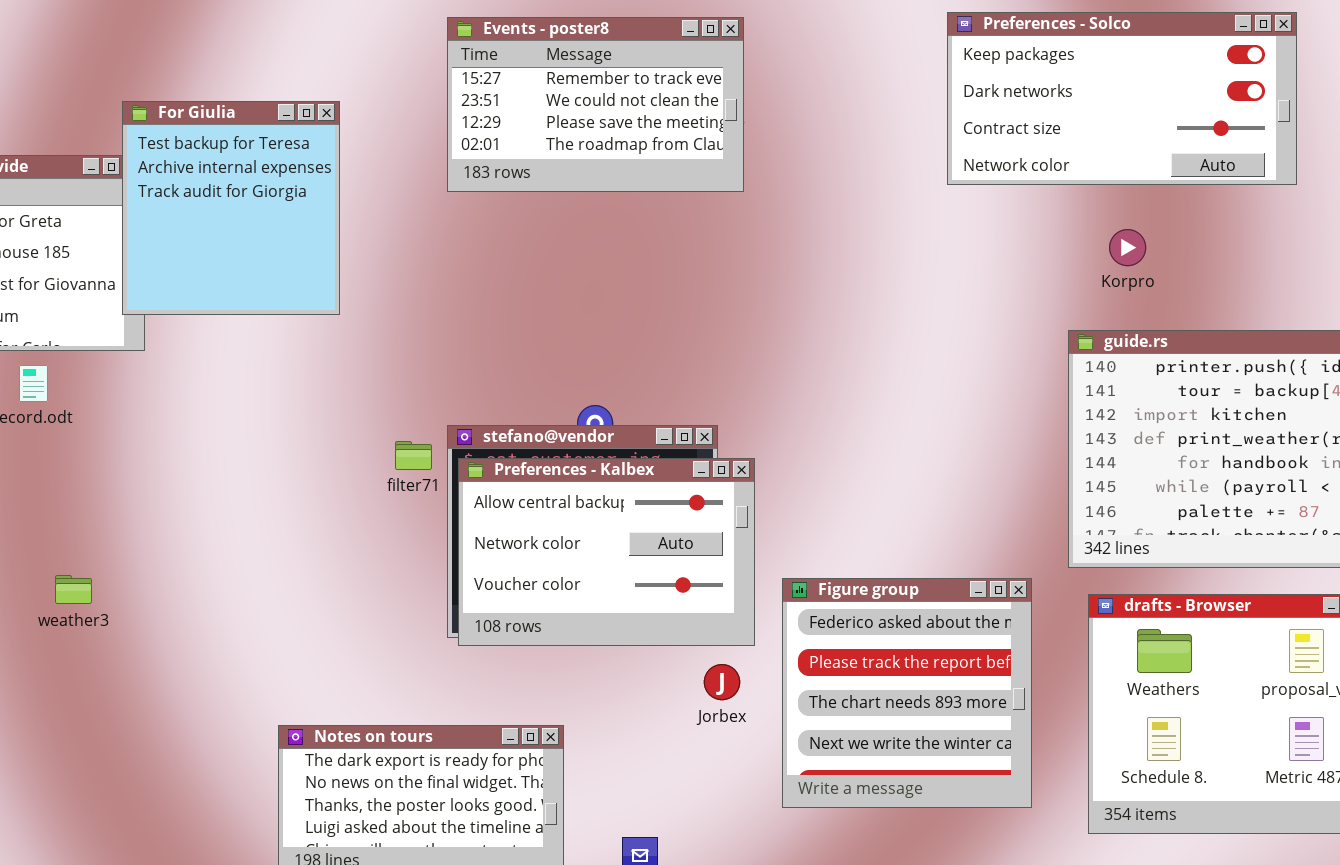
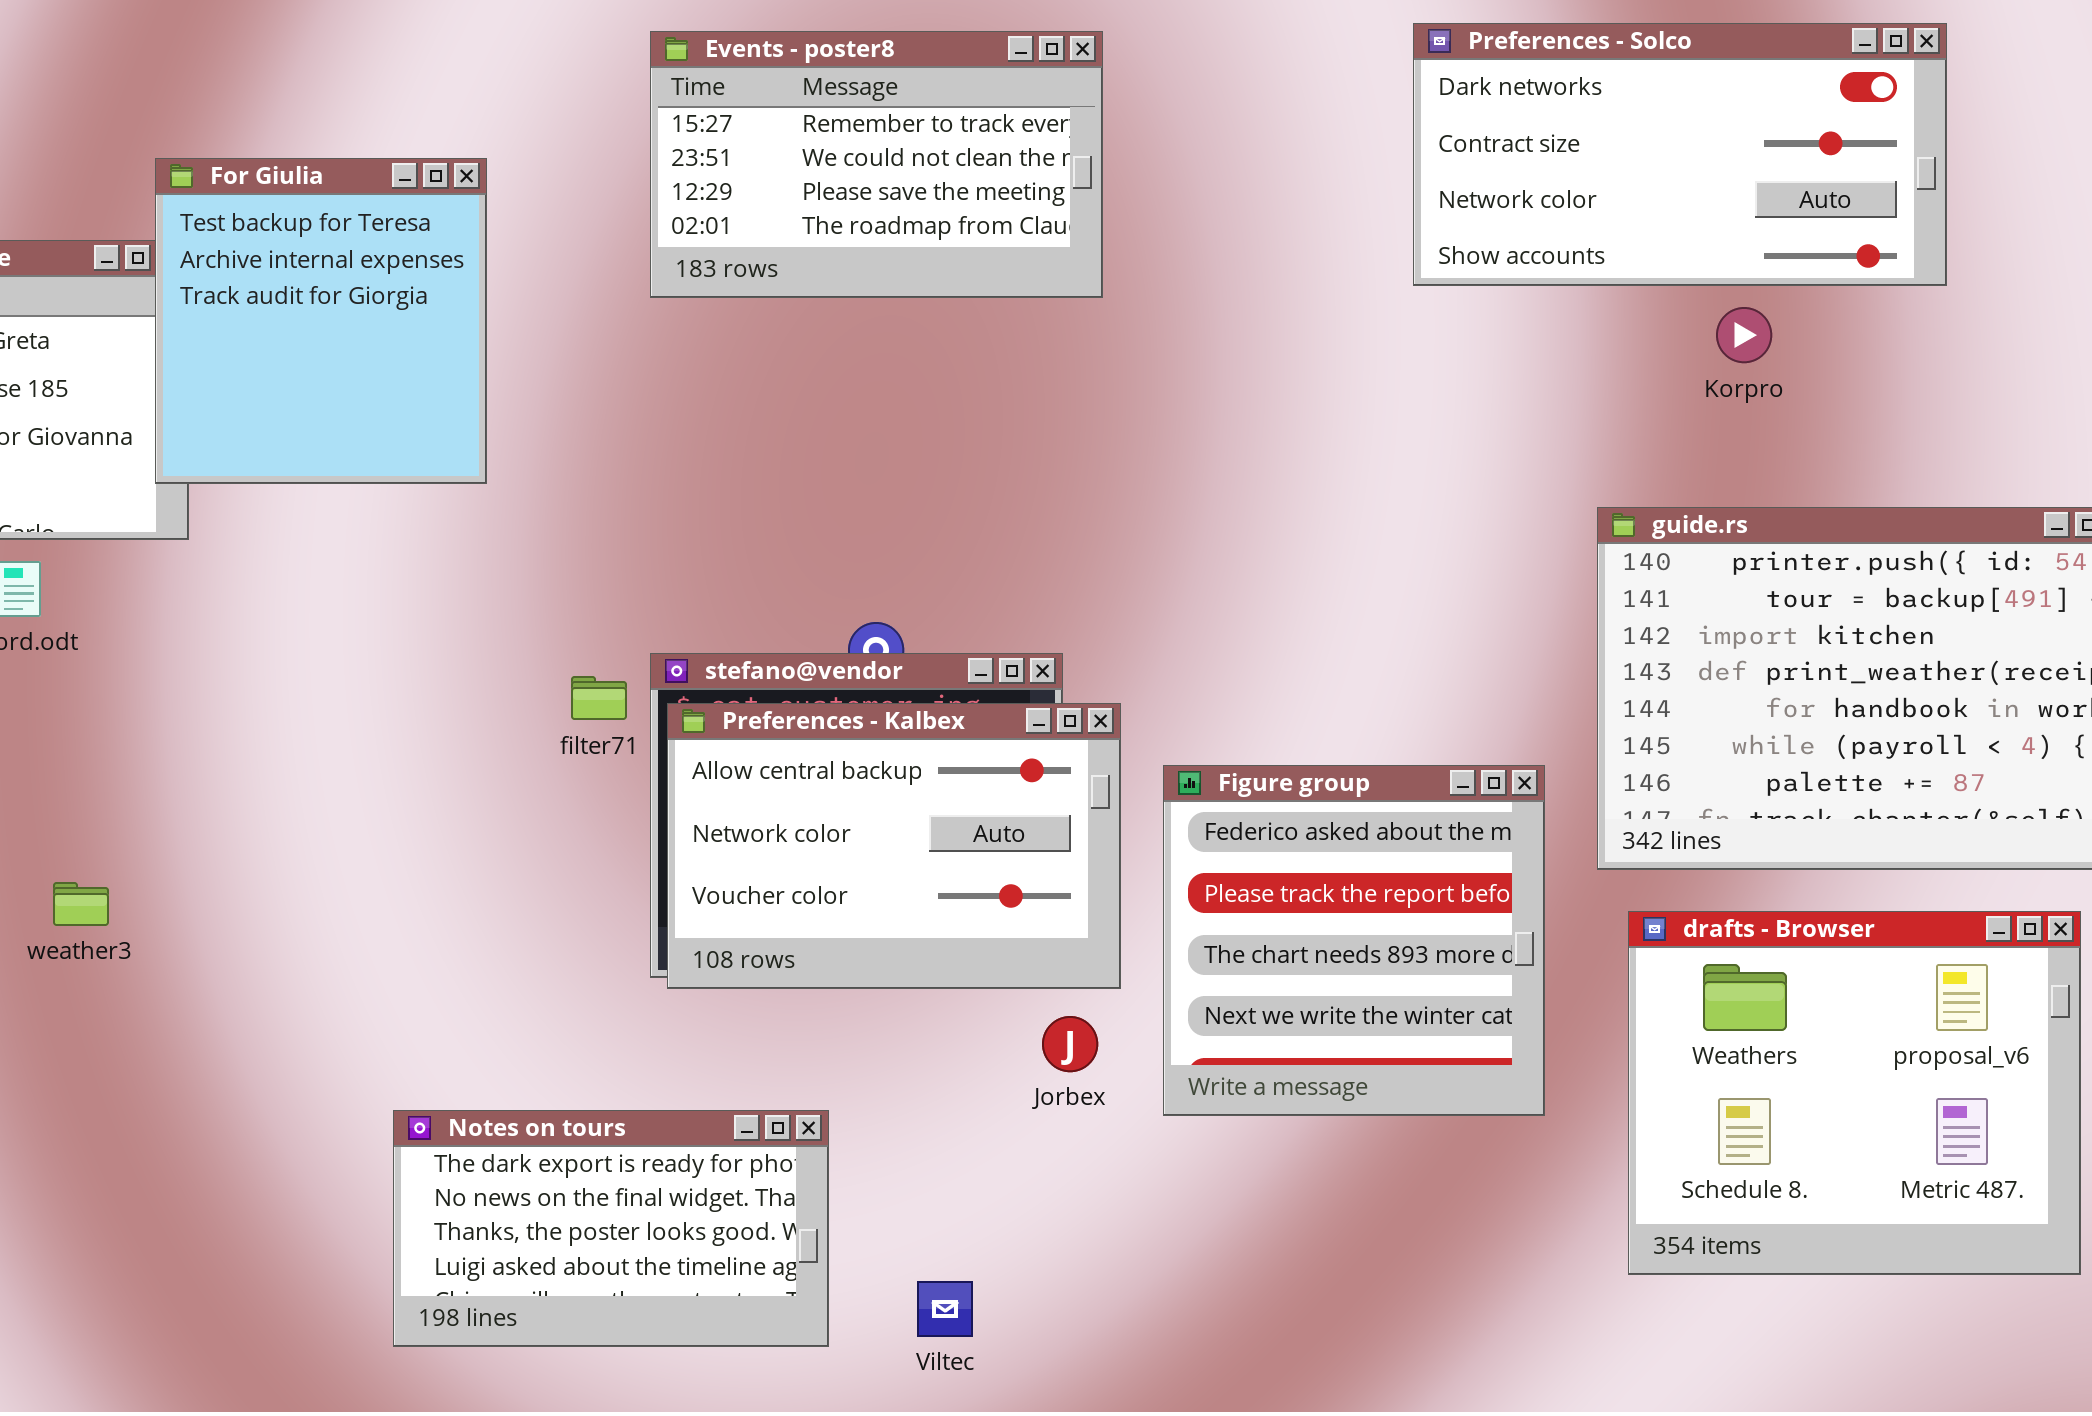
Preferences - Solco: [947,12,1297,185] -> [1413,23,1947,286], scrolled down 1 row
Korpro: [1109,229,1146,266] -> [1716,307,1772,363], moved
Figure group: [782,578,1032,808] -> [1163,765,1545,1116], moved

